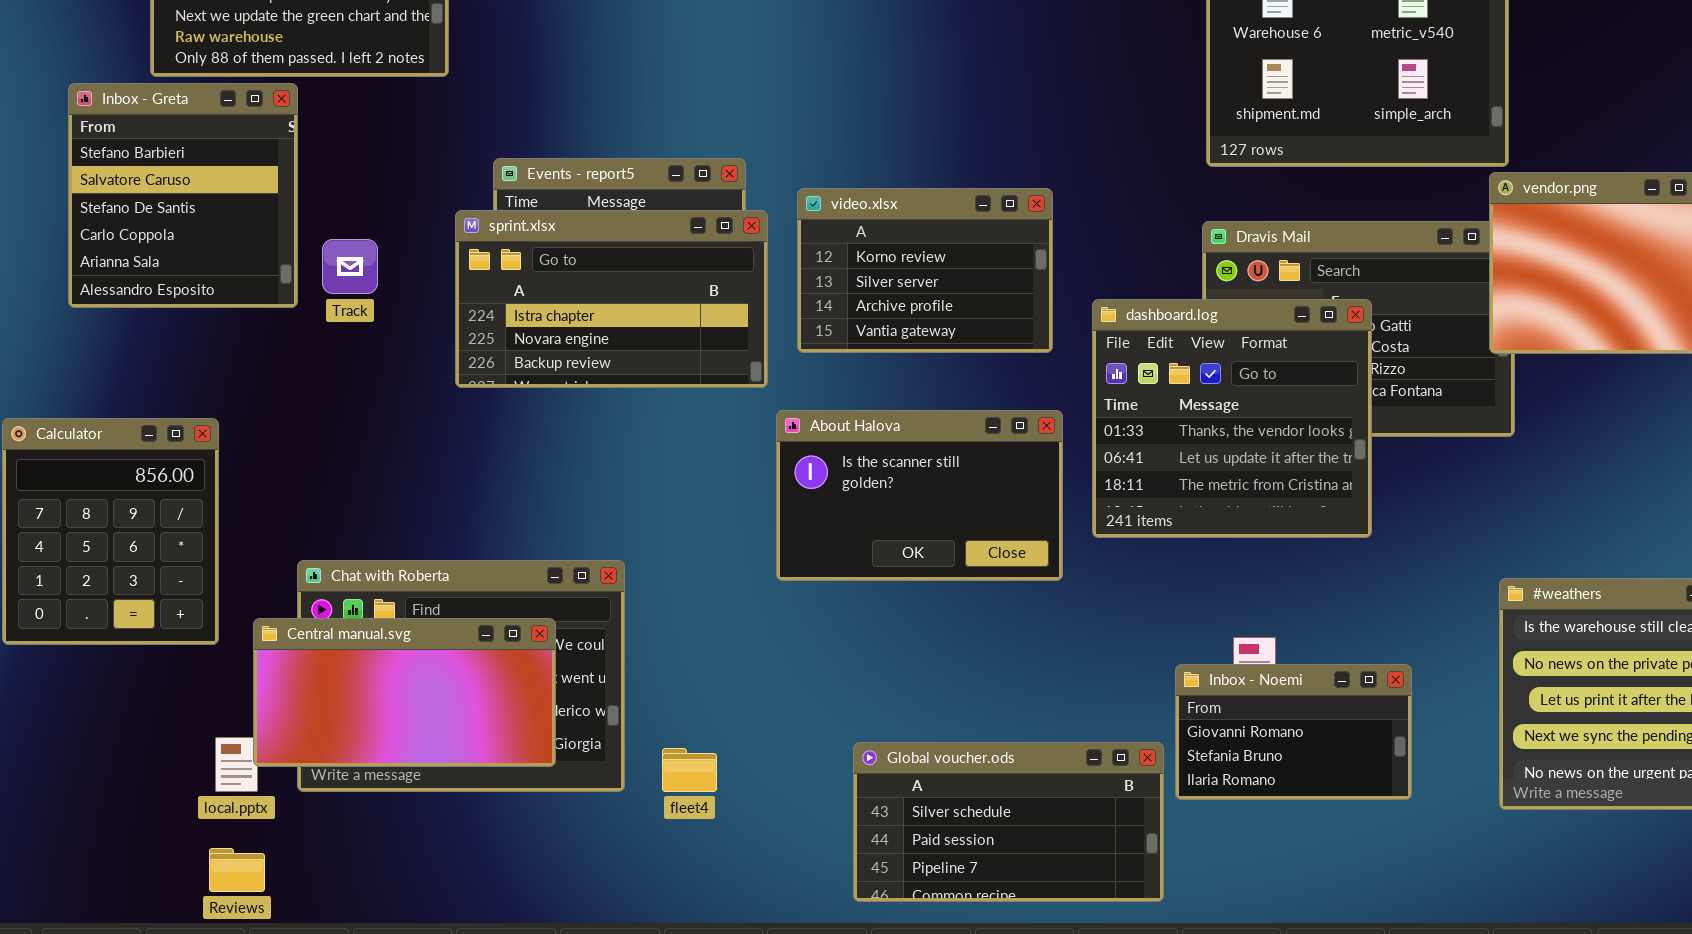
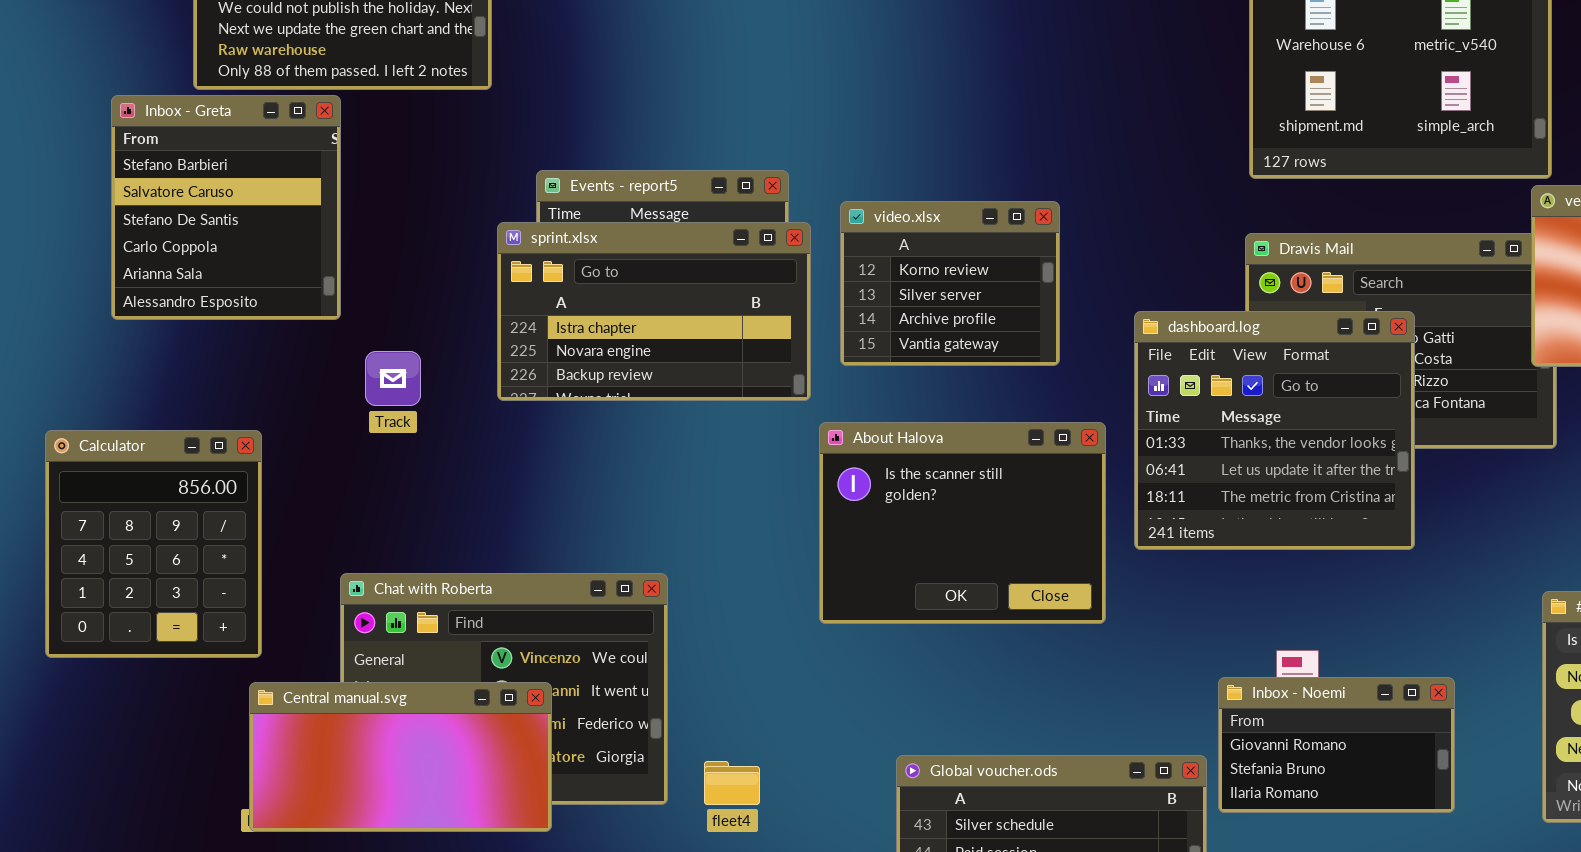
video.xlsx: [797,188,1053,353] -> [840,201,1060,366], resized
Track: [322,239,378,294] -> [365,351,421,406], moved
About Halova: [776,410,1063,581] -> [819,422,1106,624], resized
Central manual.svg: [253,618,556,767] -> [249,682,552,832], moved

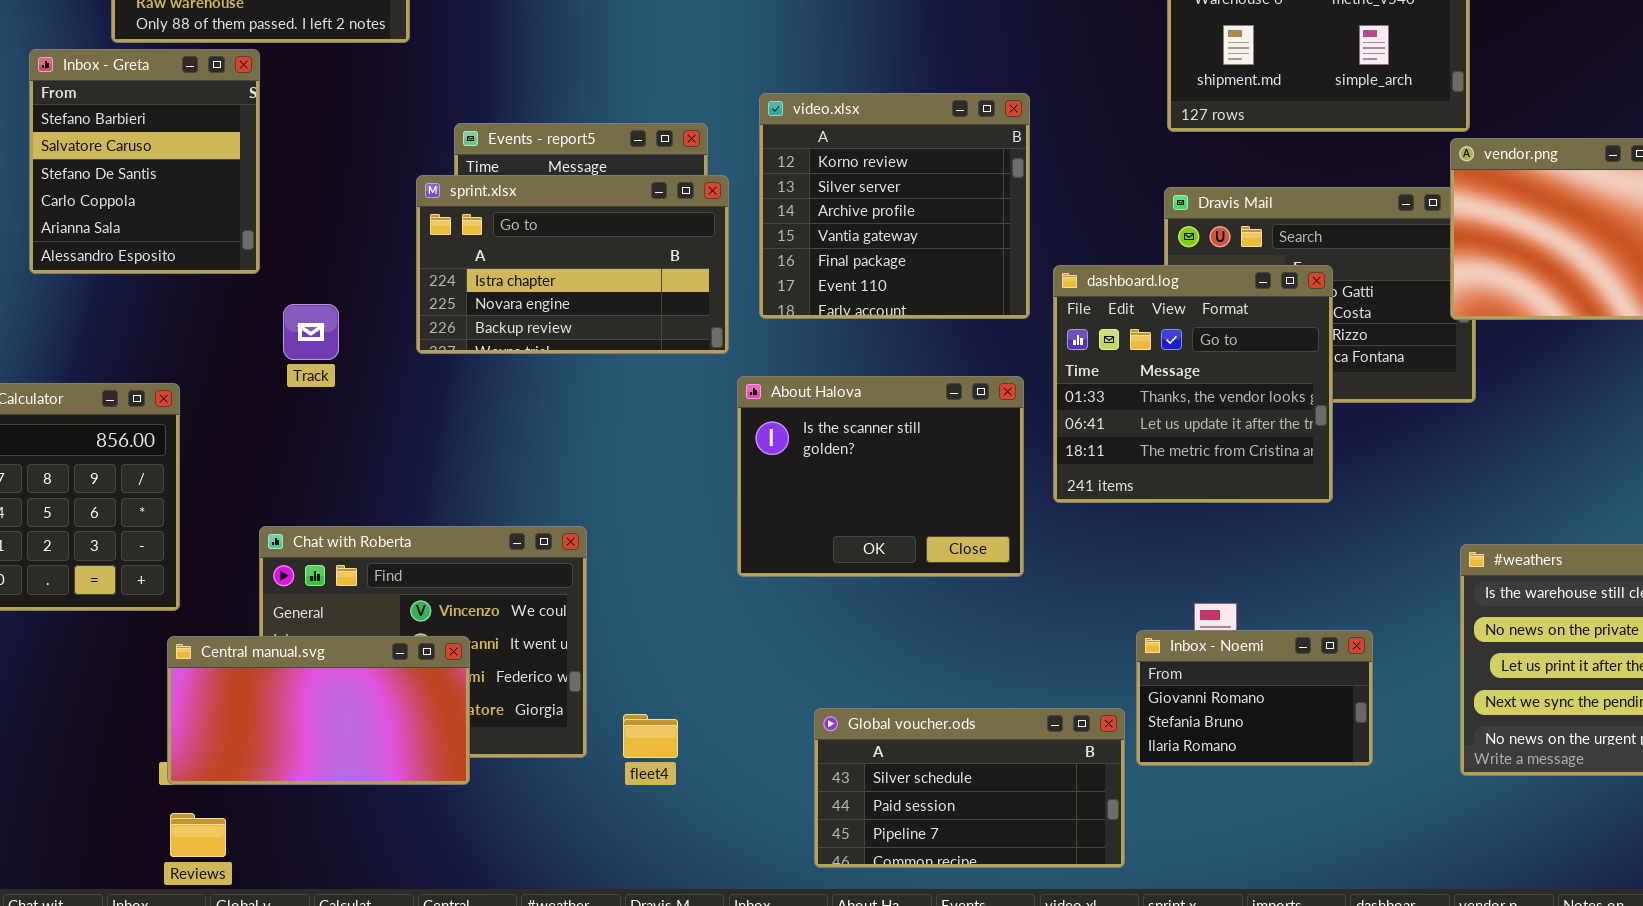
video.xlsx: [840,201,1060,366] -> [759,93,1030,319], resized

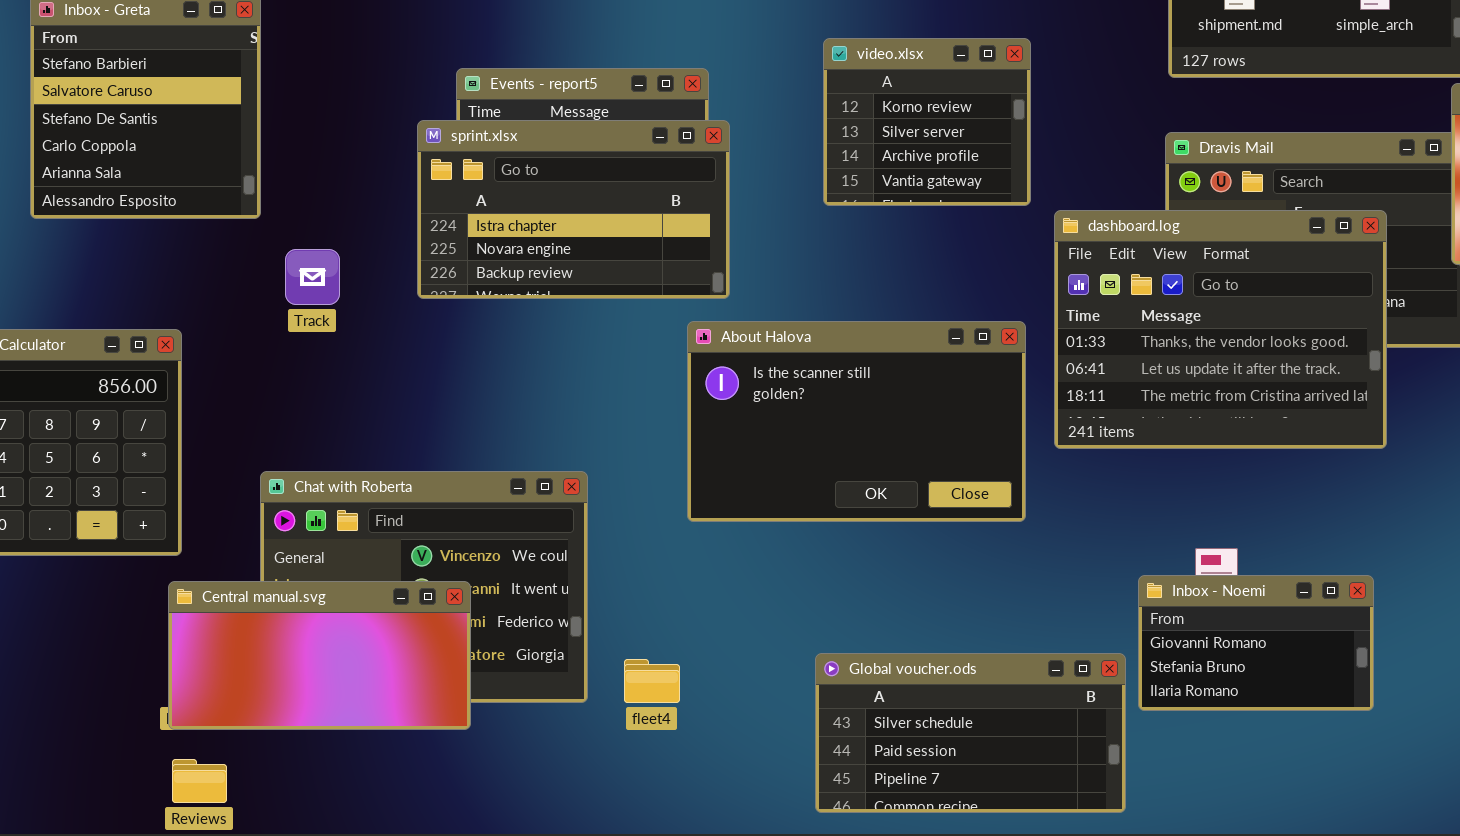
video.xlsx: [759,93,1030,319] -> [823,38,1031,206], resized
dashboard.log: [1053,265,1333,503] -> [1054,210,1387,449], resized
About Halova: [737,376,1024,577] -> [687,321,1026,522], resized

